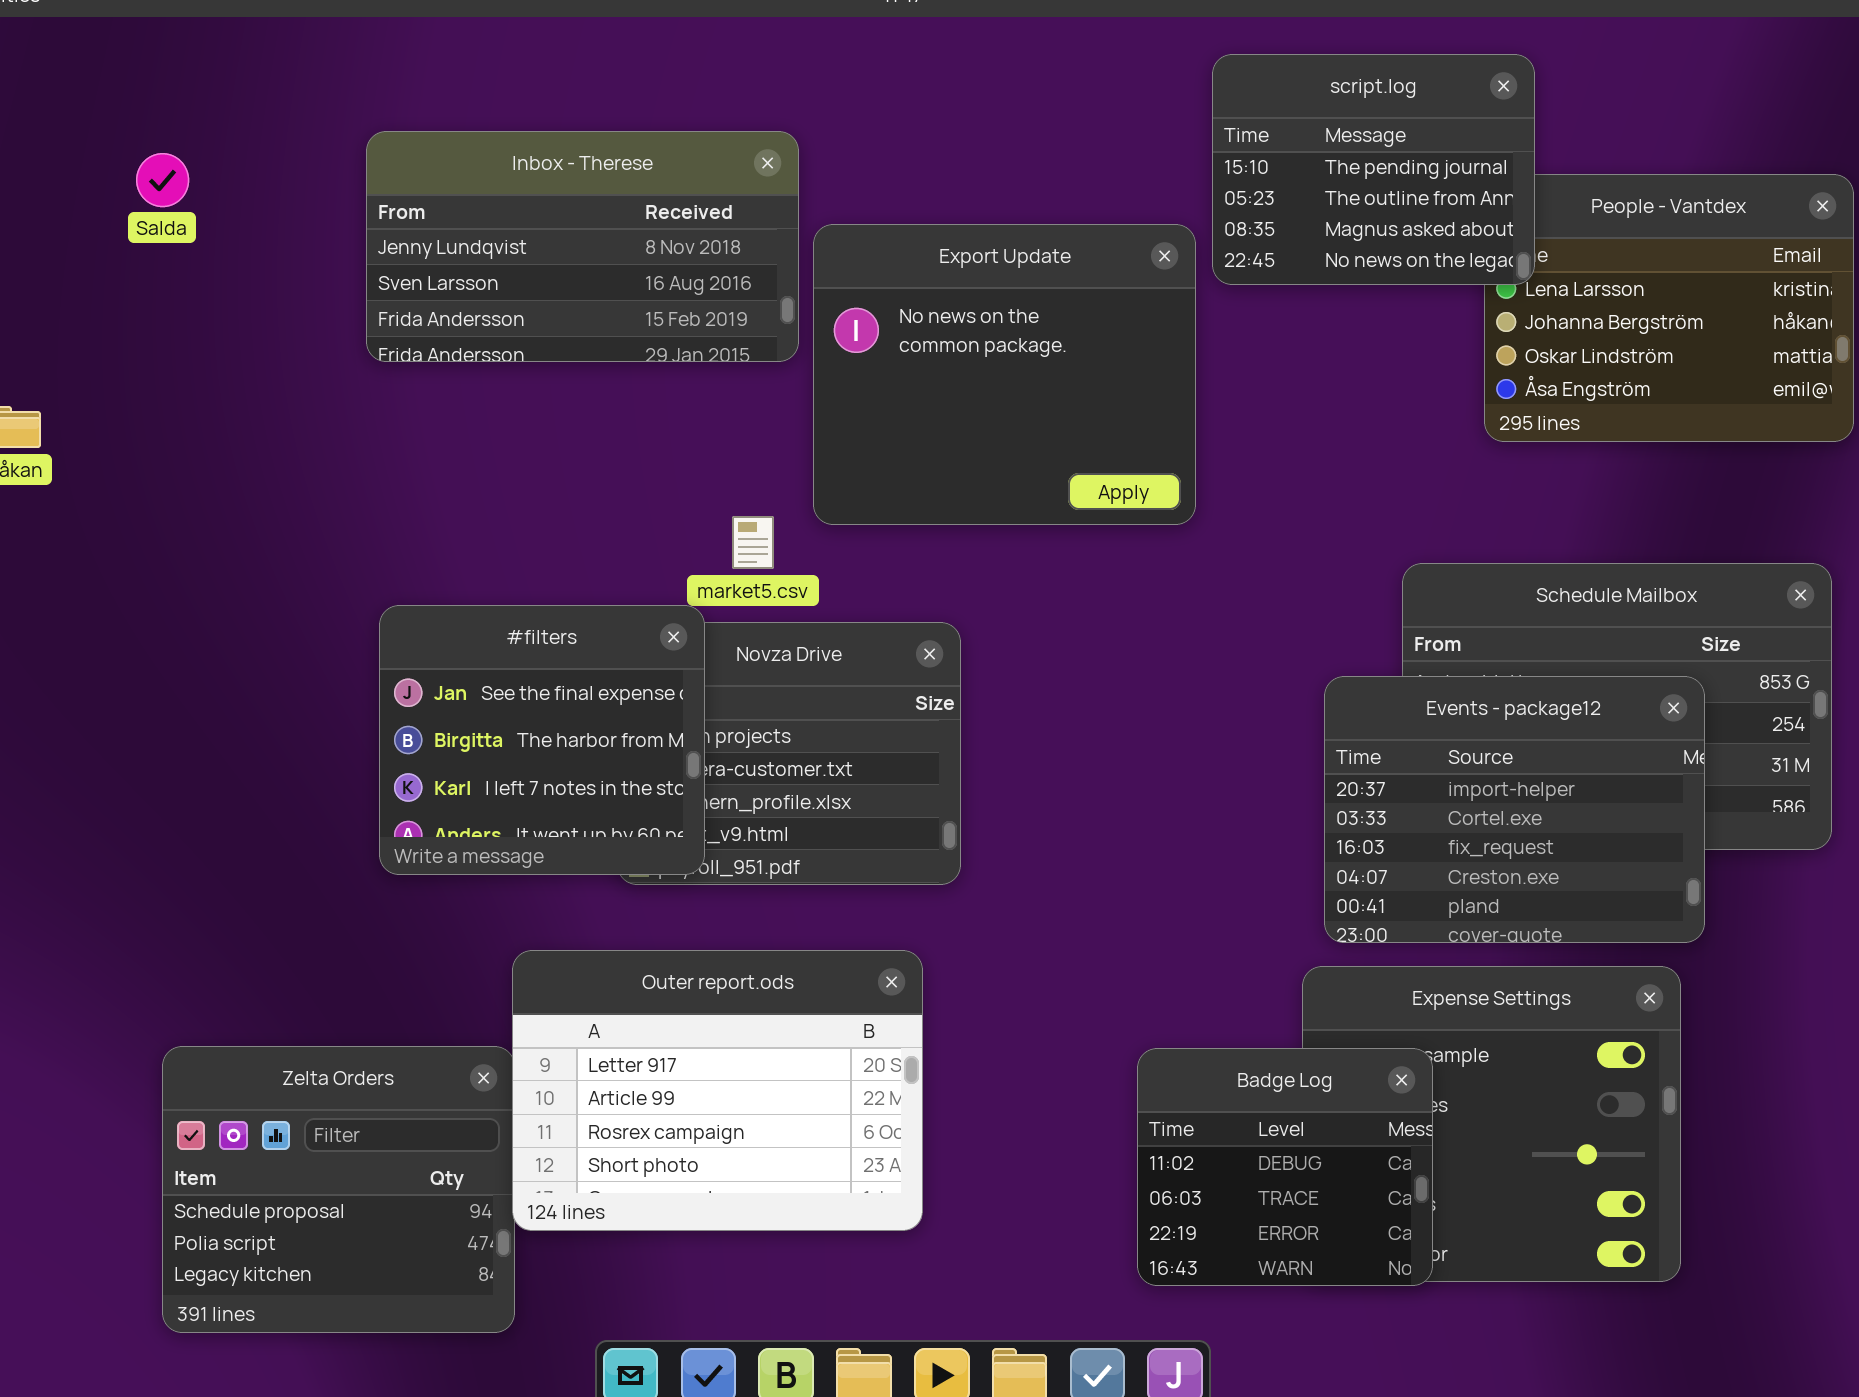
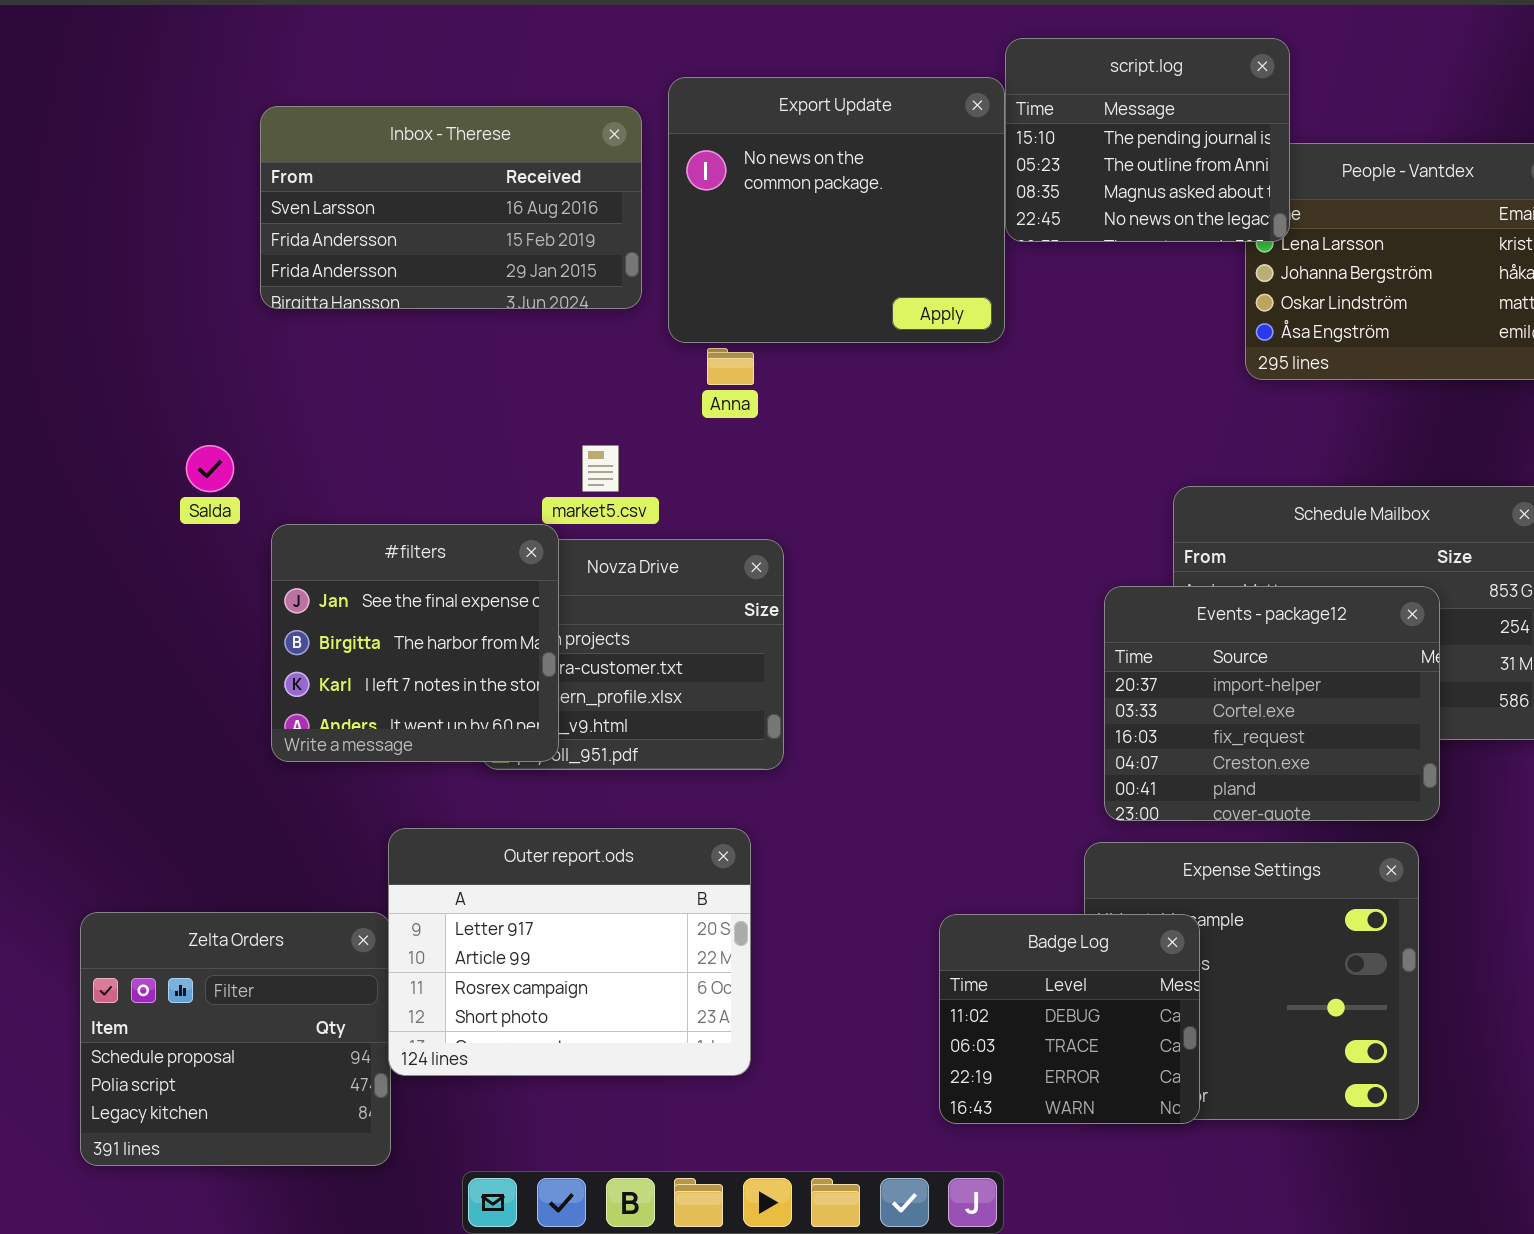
Inbox - Therese: [366,131,799,362] -> [260,106,642,309], scrolled down 1 row
Salda: [136,153,189,207] -> [186,445,234,492], moved
Export Update: [813,224,1196,525] -> [668,77,1005,343], moved

